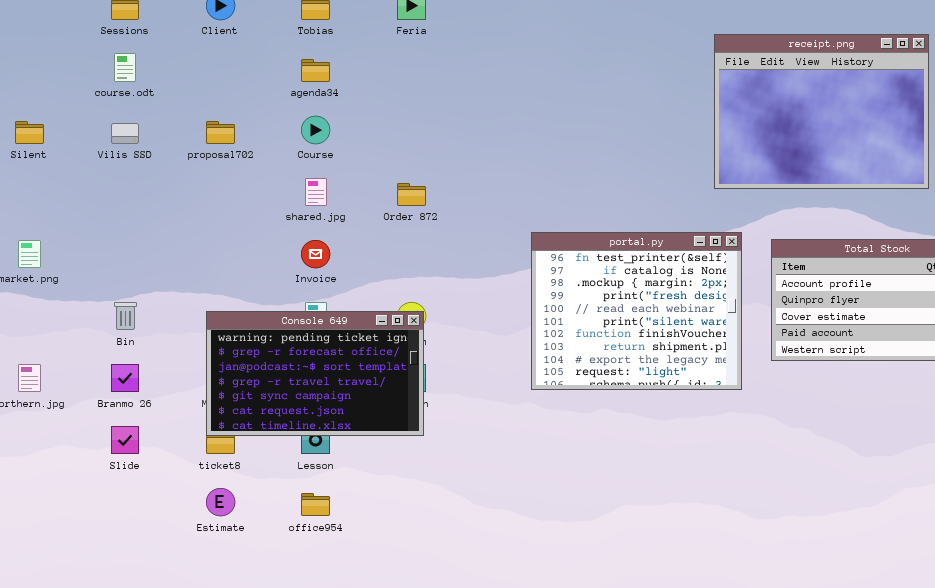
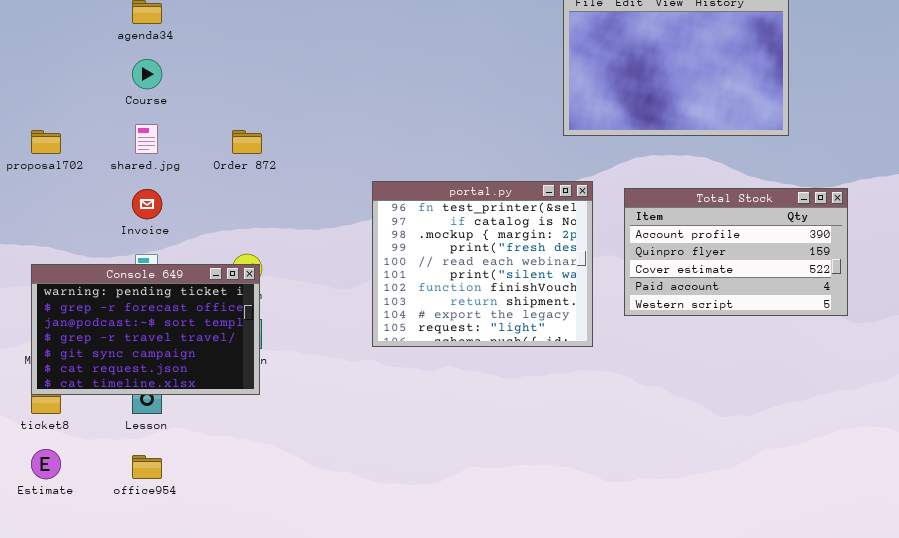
proposal702: [206,121,235,144] -> [31,130,61,154], moved

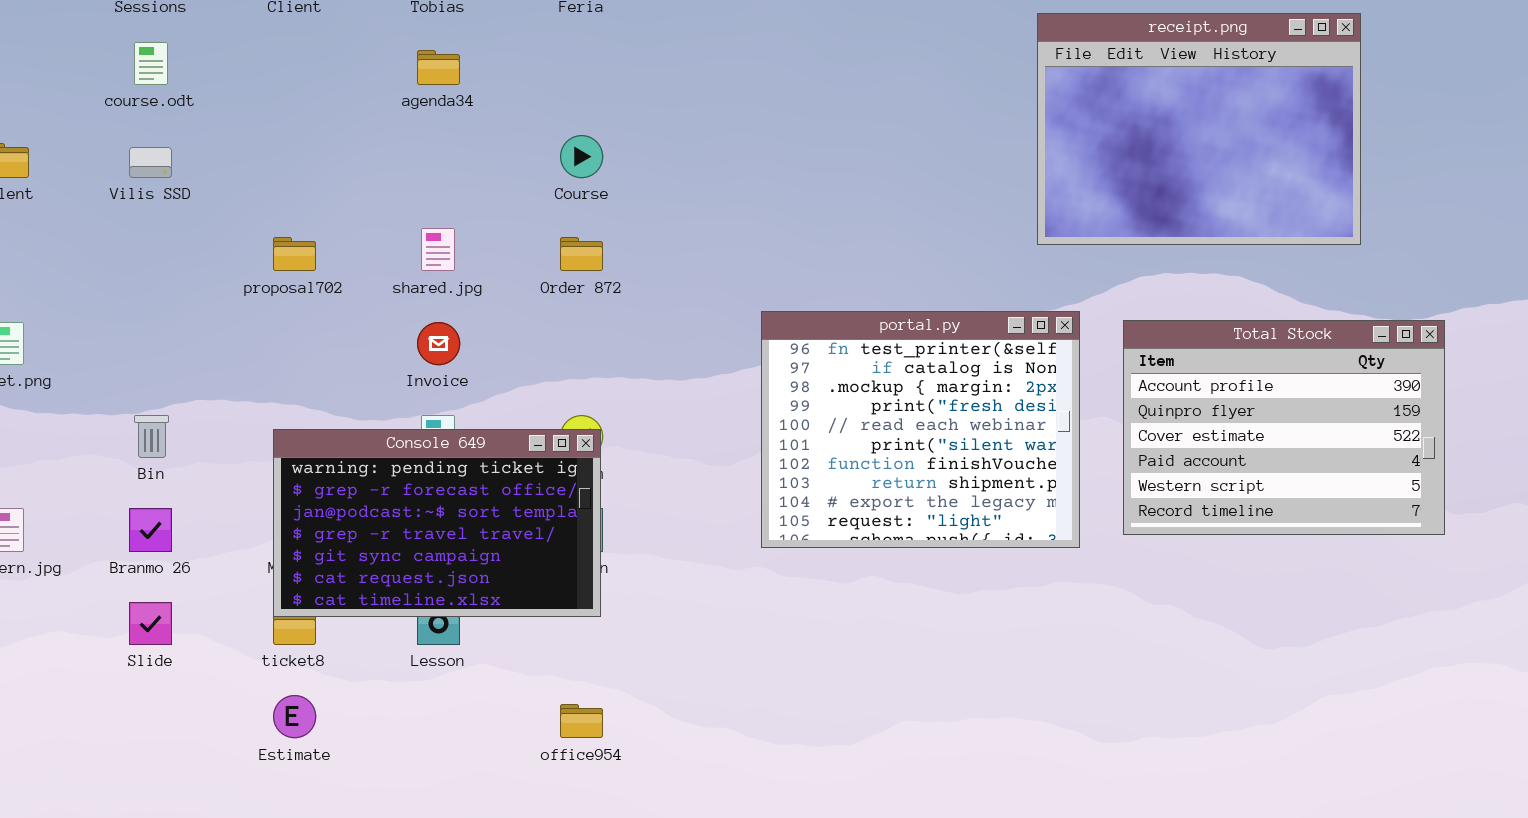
Course: [132,59,162,89] -> [560,135,603,178], moved
Total Stock: [624,188,848,316] -> [1123,320,1445,535], resized
office954: [132,455,162,479] -> [560,704,603,738], moved

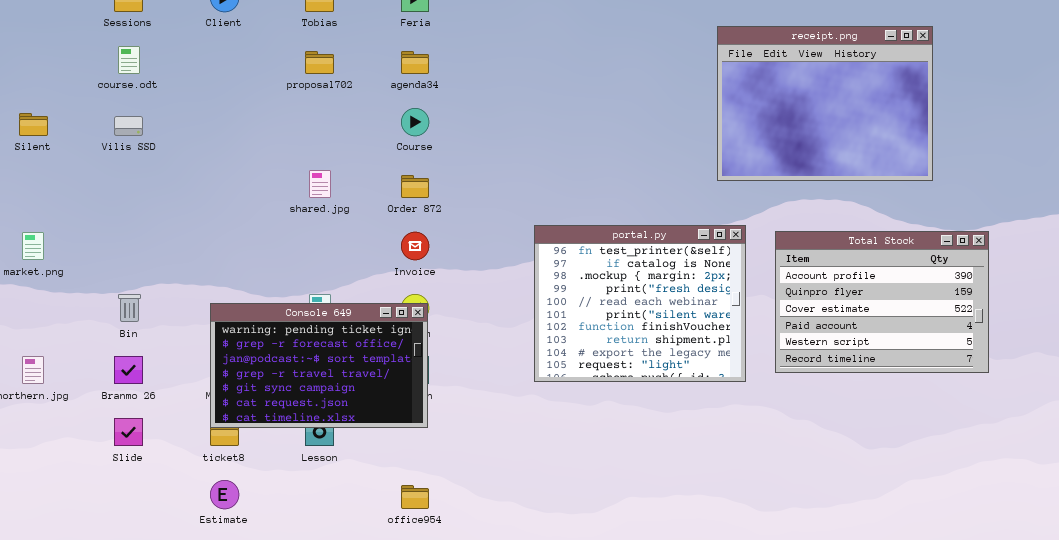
agenda34: [417,50,460,85] -> [401,51,429,74], moved
proposal702: [273,237,316,271] -> [305,51,334,74], moved
Invoice: [417,322,460,365] -> [401,232,429,260], moved

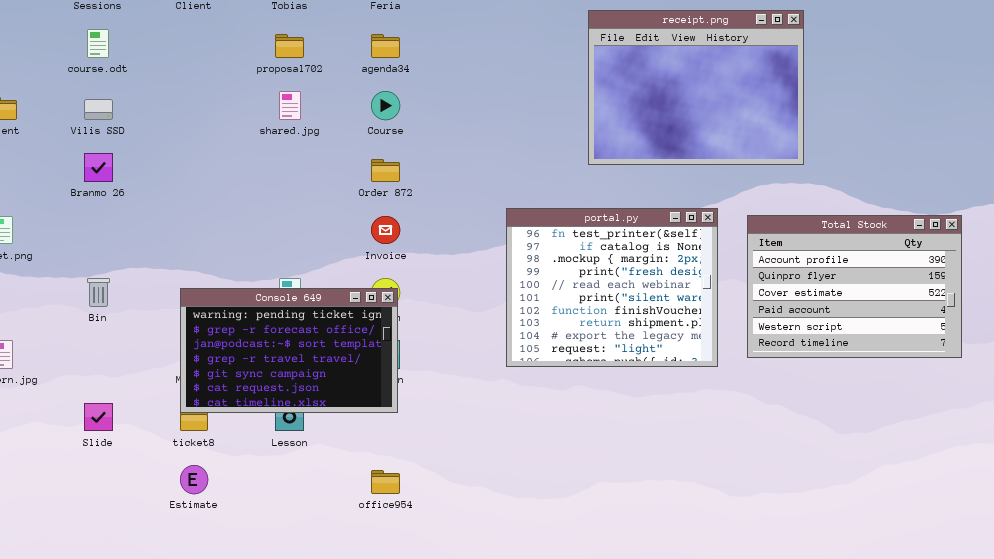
receipt.png: [717,26,933,181] -> [588,10,804,165], moved
shared.jpg: [309,170,331,198] -> [279,91,301,120], moved
Branmo 26: [114,356,143,384] -> [84,153,113,182], moved

